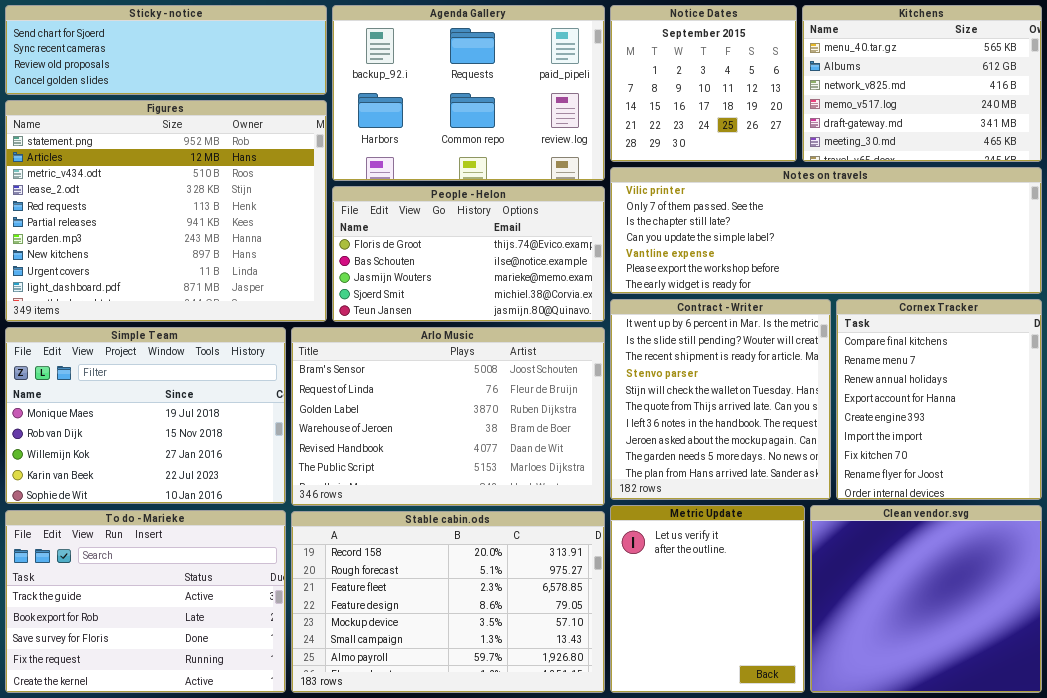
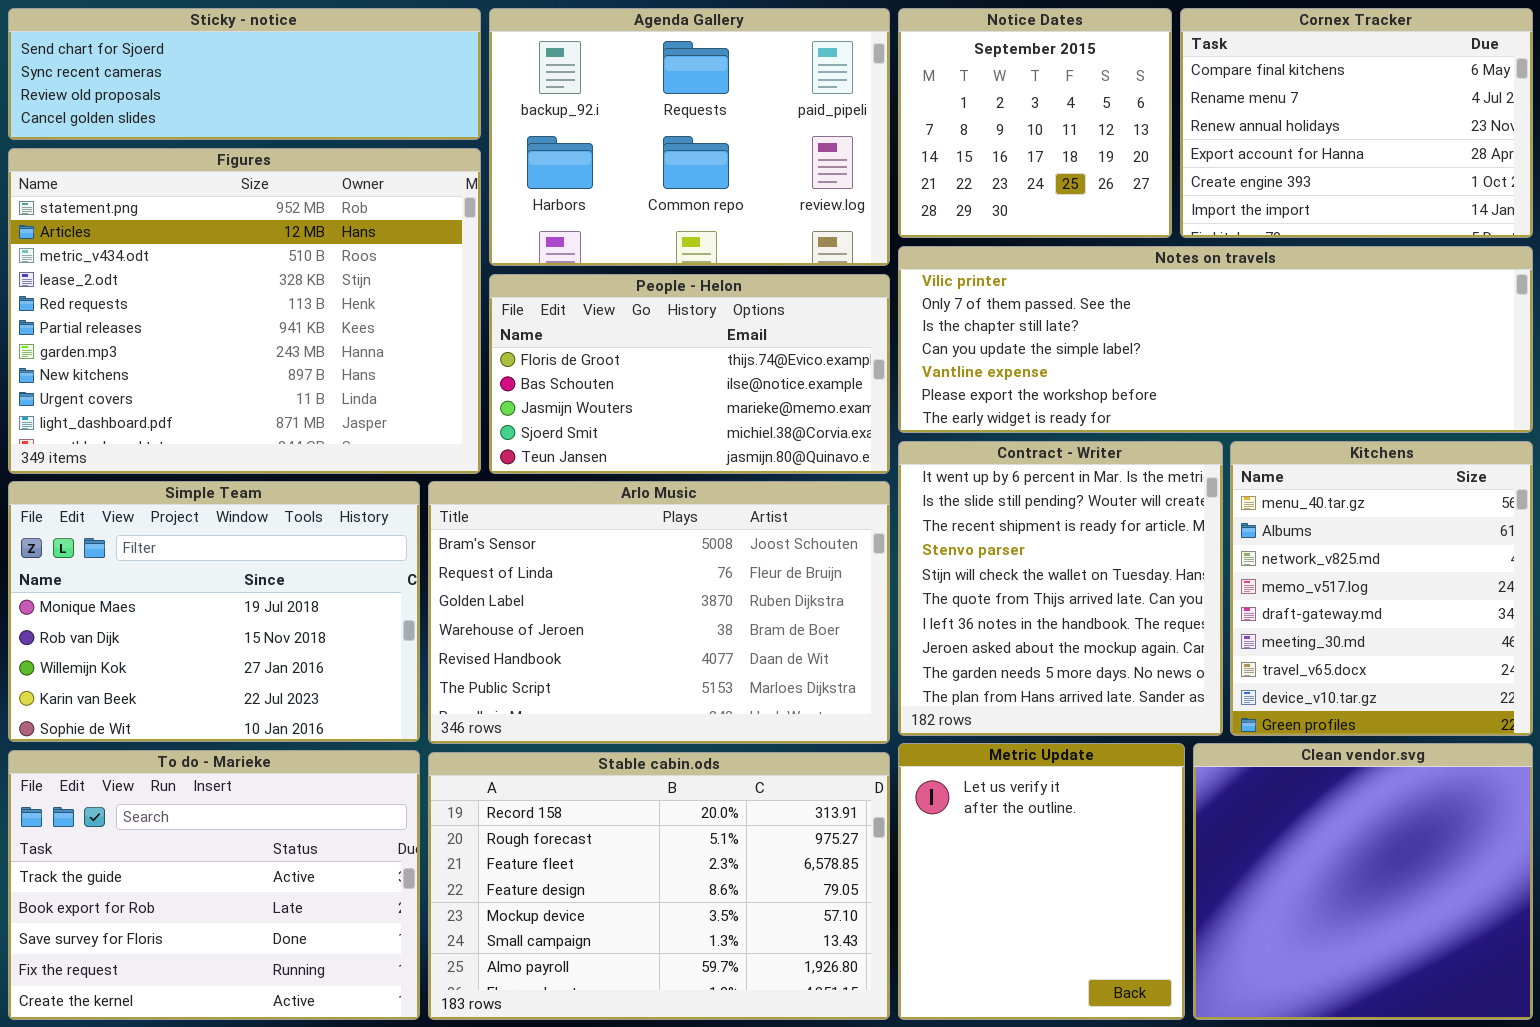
Kitchens: [802,5,1042,162] -> [1230,441,1533,736], moved, resized
Cornex Tracker: [836,299,1042,500] -> [1180,8,1533,238], moved, resized

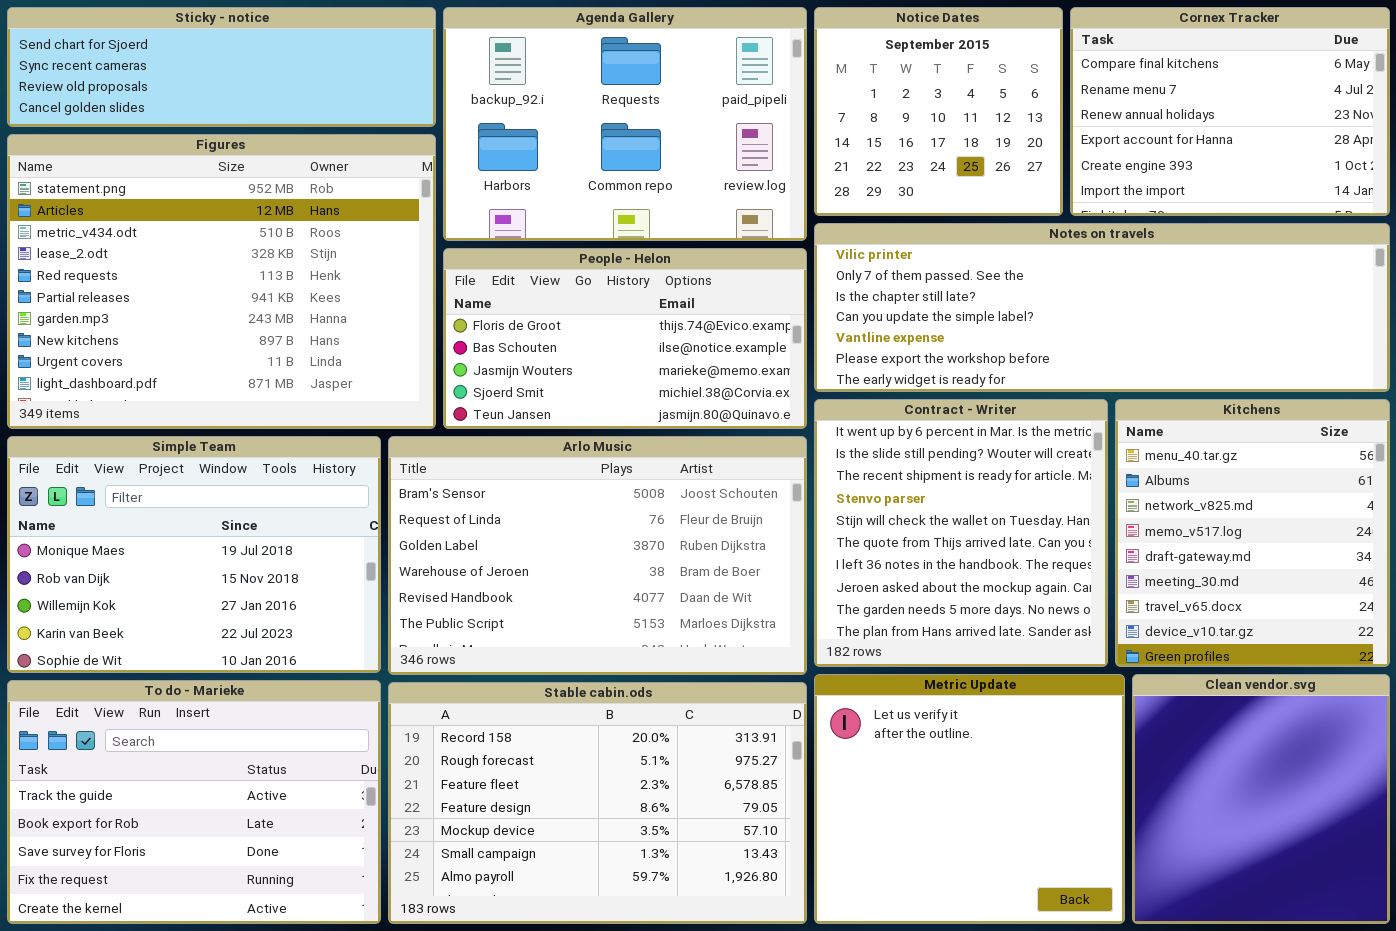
Metric Update: [898,743,1185,1020] -> [814,674,1125,924], resized
Clean vendor.svg: [1193,743,1533,1020] -> [1132,674,1390,924], resized

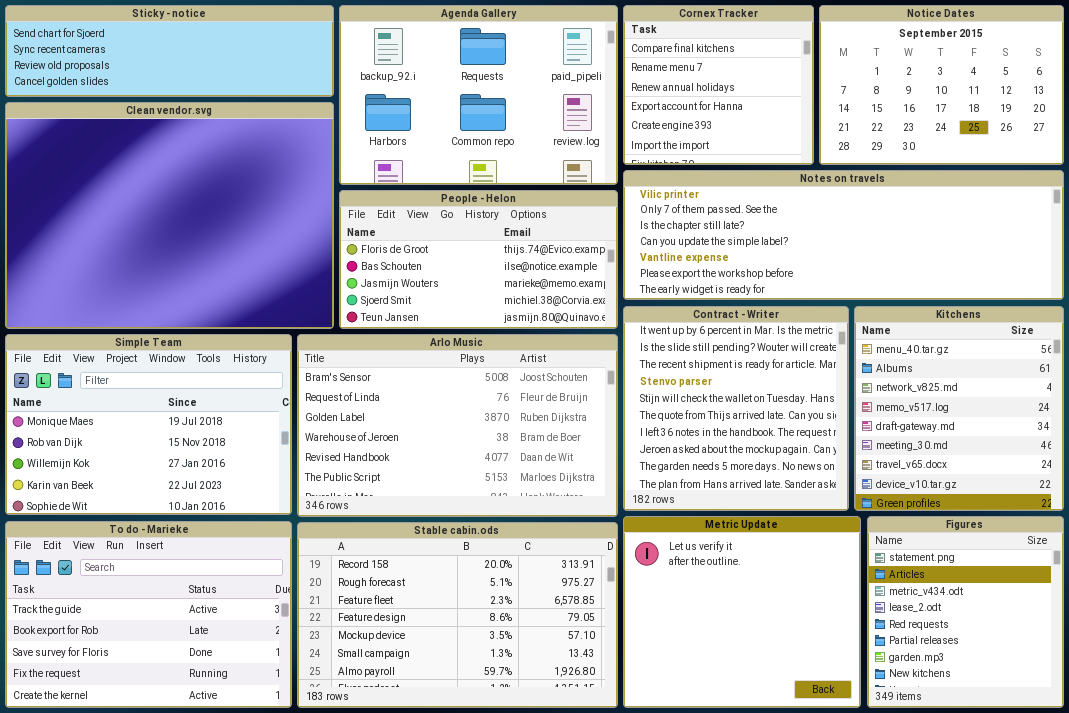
Notice Dates: [814,7,1063,216] -> [819,5,1064,165], moved, resized
Cornex Tracker: [1070,7,1390,216] -> [623,5,814,165], moved, resized
Figures: [7,134,436,429] -> [867,516,1064,708], moved, resized
Clean vendor.svg: [1132,674,1390,924] -> [5,102,334,329], moved, resized

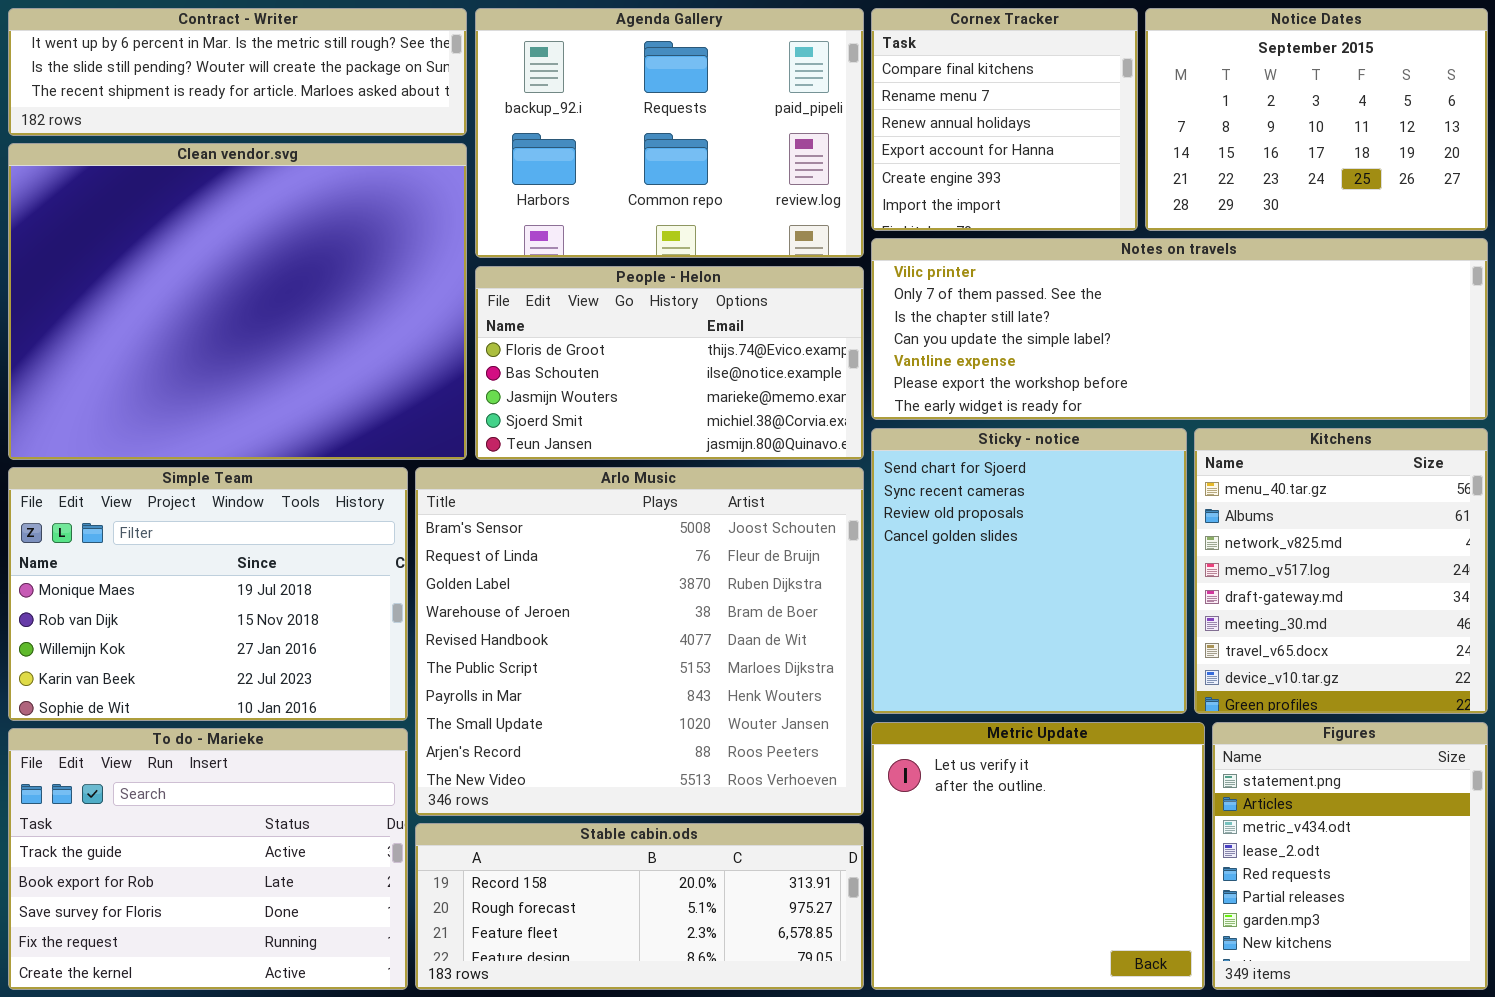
Sticky - notice: [5,5,334,97] -> [871,428,1187,714], moved, resized
Contract - Writer: [623,306,849,511] -> [8,8,467,136], moved, resized
Arlo Music: [297,334,618,517] -> [415,467,864,816], resized
Stable cabin.ods: [297,522,618,708] -> [415,823,864,990], resized

